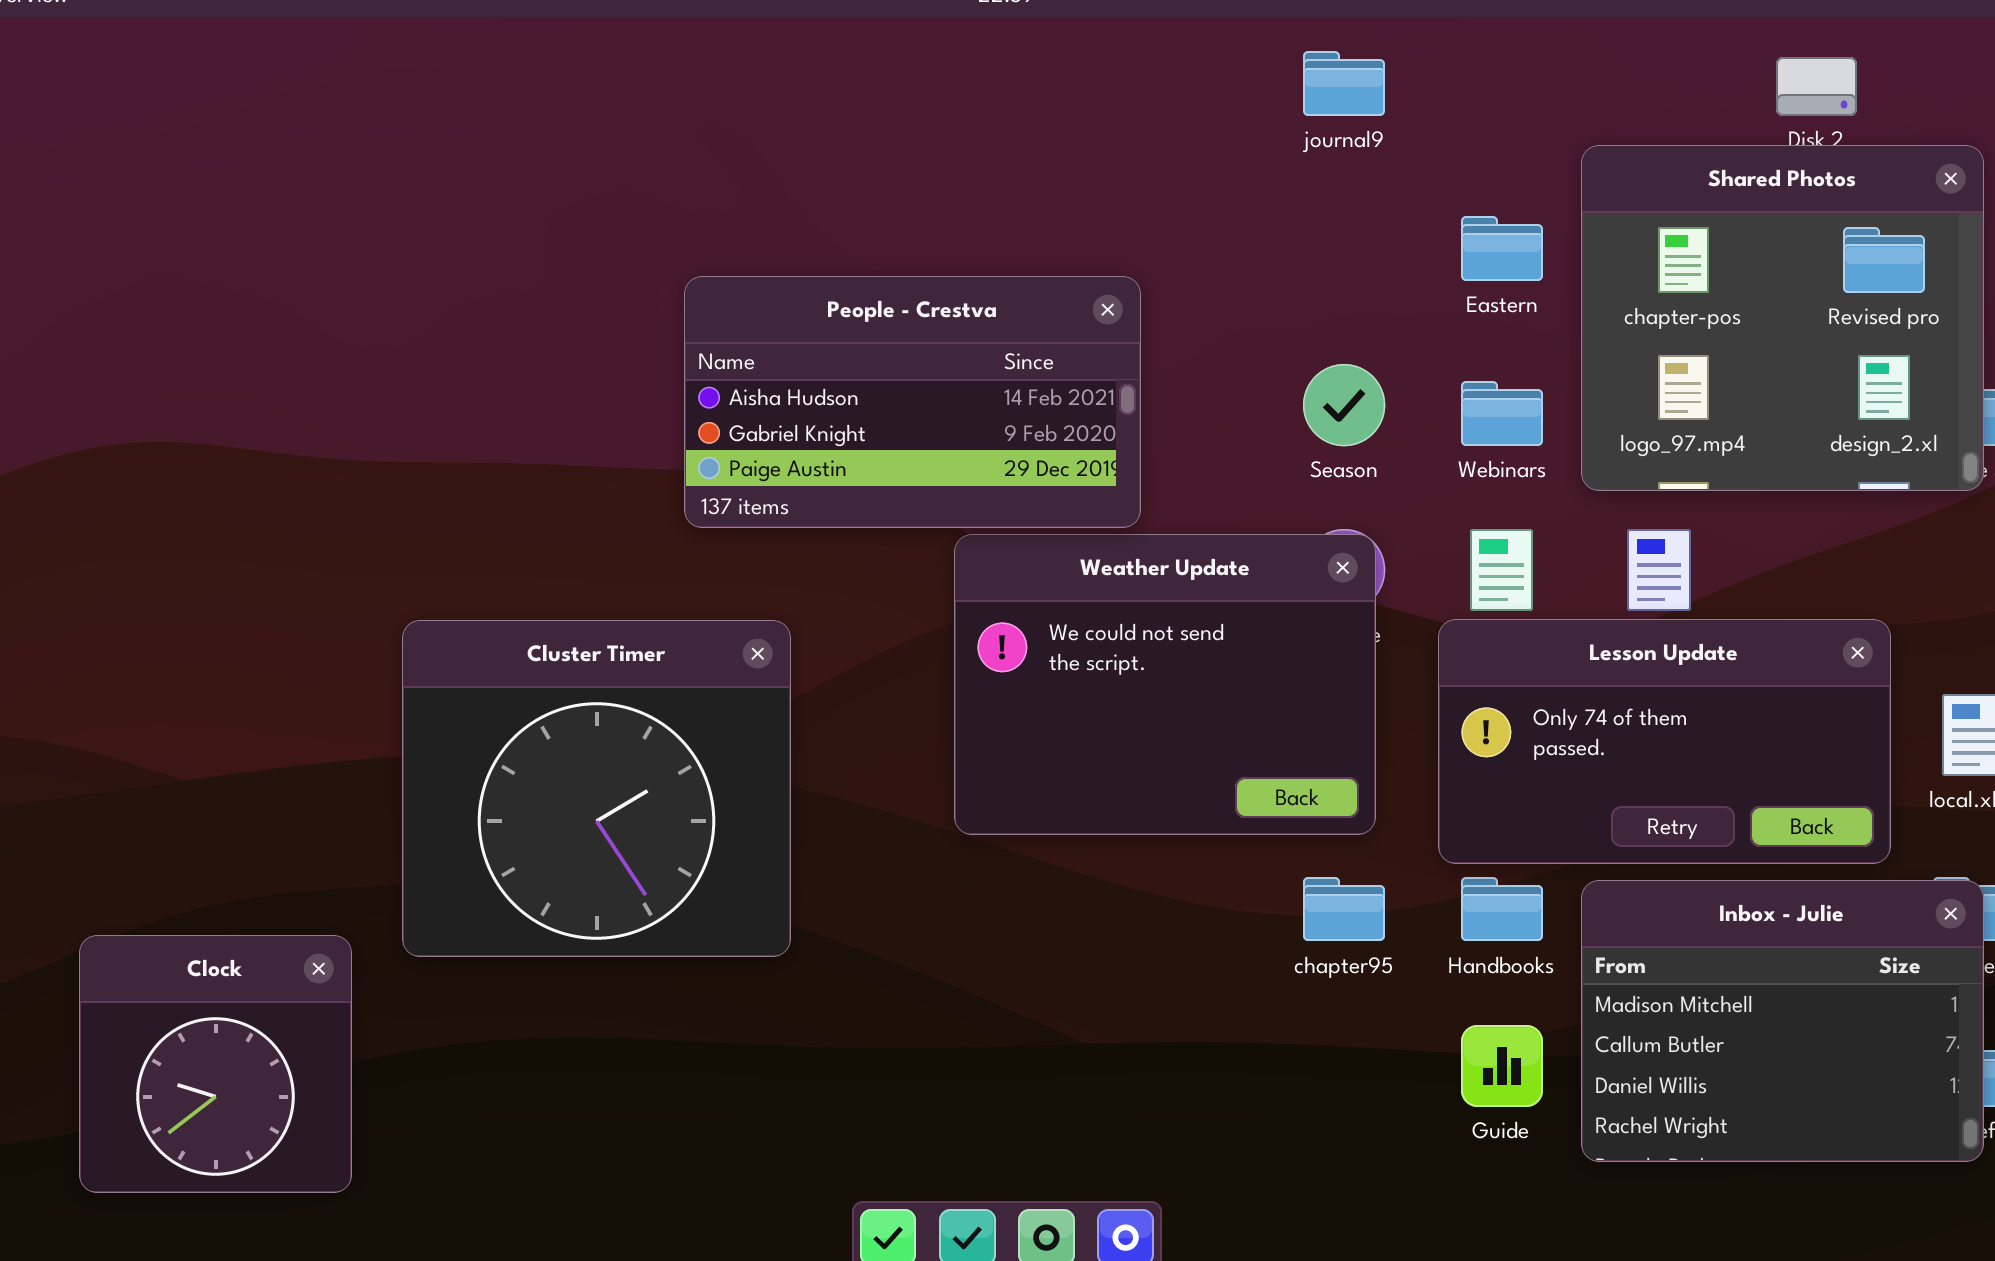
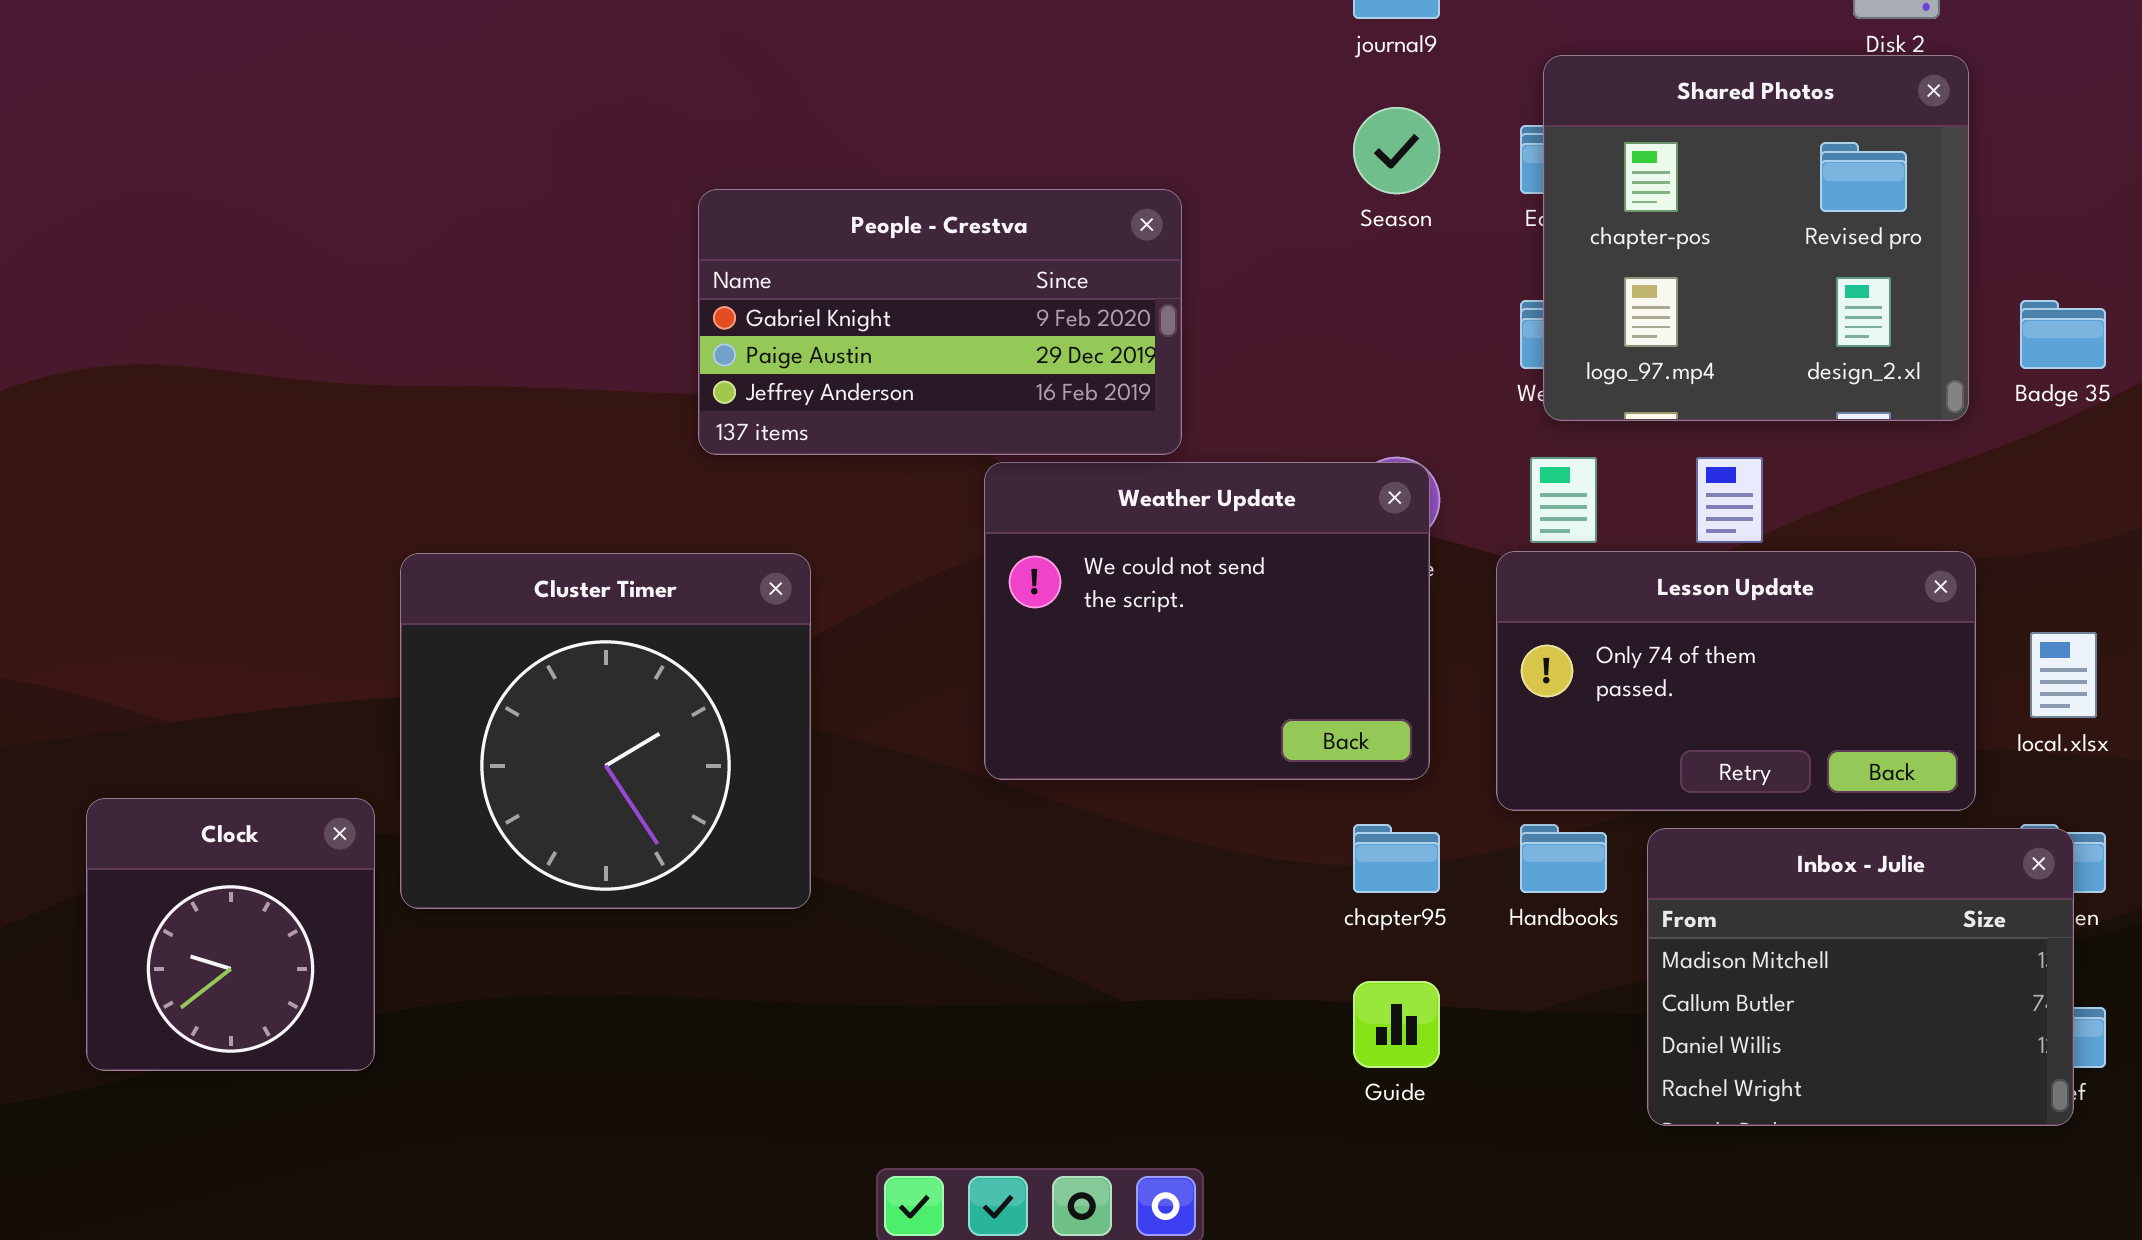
Shared Photos: [1581,145,1984,491] -> [1543,55,1969,421], moved
People - Crestva: [684,276,1141,528] -> [698,189,1182,455], scrolled down 1 row
Season: [1303,364,1385,446] -> [1353,107,1440,194], moved
Clock: [79,935,352,1193] -> [86,798,375,1071], moved
Guide: [1461,1025,1543,1107] -> [1353,981,1440,1068], moved

